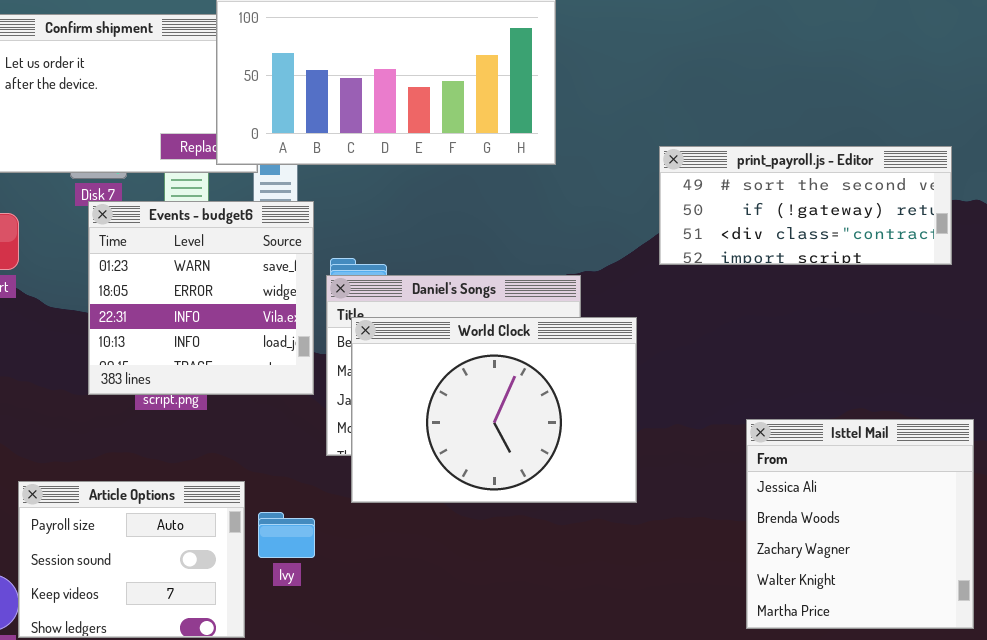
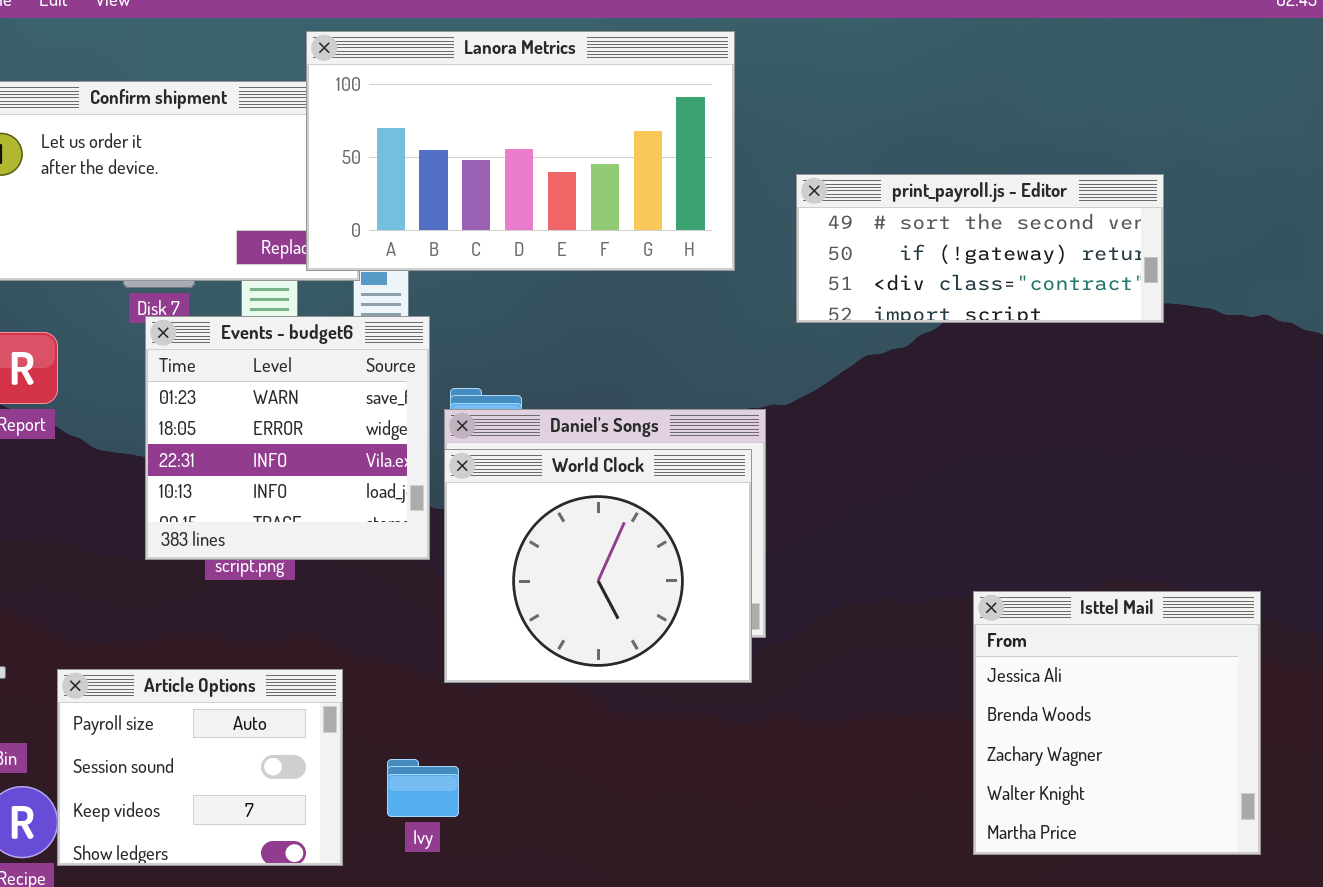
print_payroll.js - Editor: [659,146,952,265] -> [796,174,1164,323], moved
World Clock: [351,317,637,503] -> [444,449,752,683], moved, resized
Ivy: [258,512,315,558] -> [387,759,459,817], moved

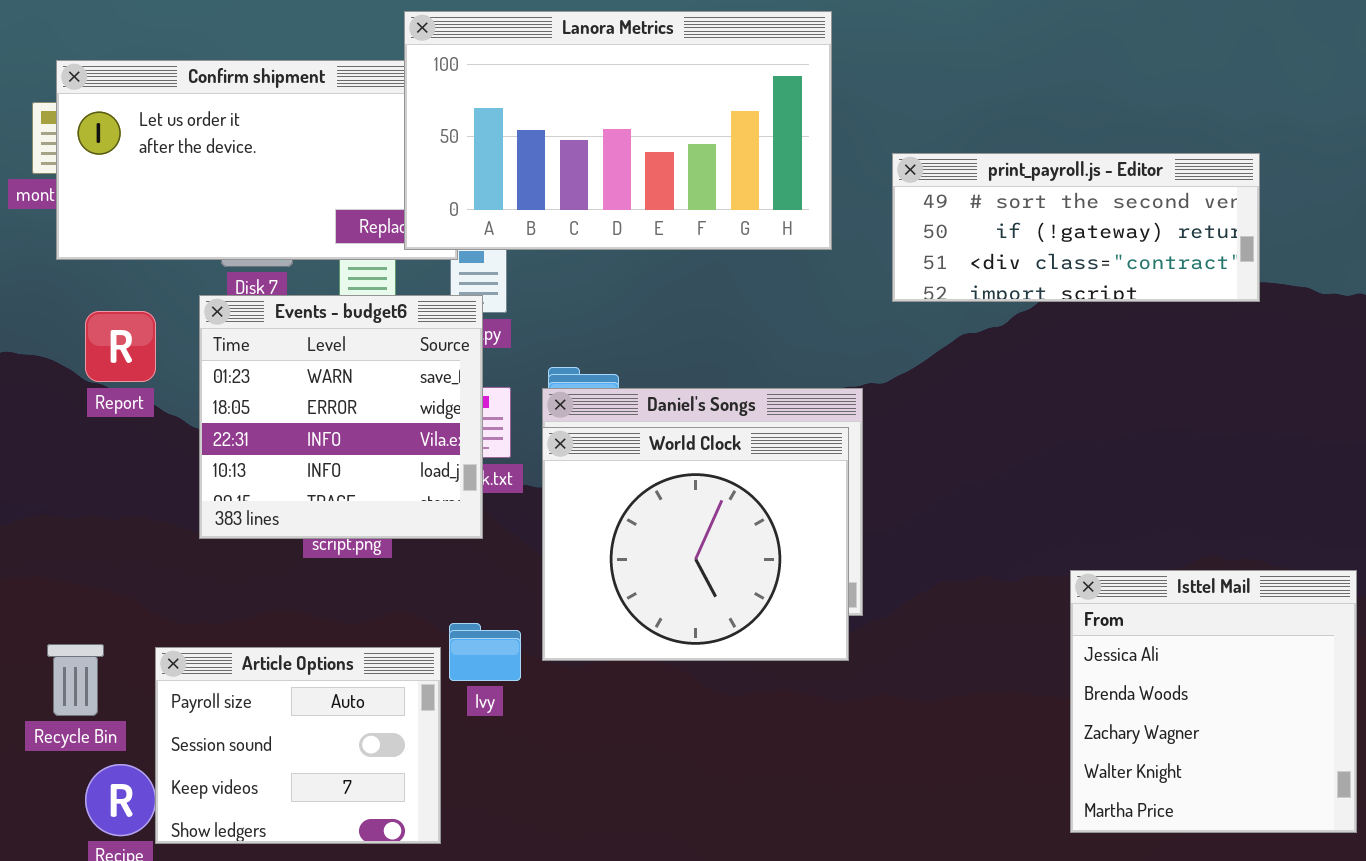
Events - budget6: [145,316,430,560] -> [199,295,483,539], moved
Ivy: [387,759,459,817] -> [449,623,521,681], moved

